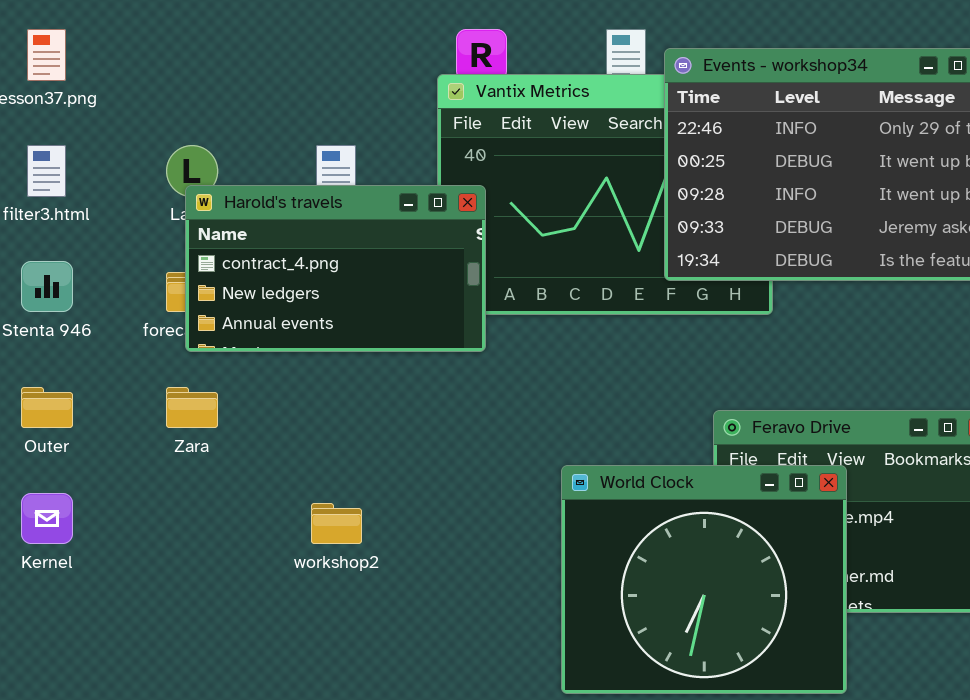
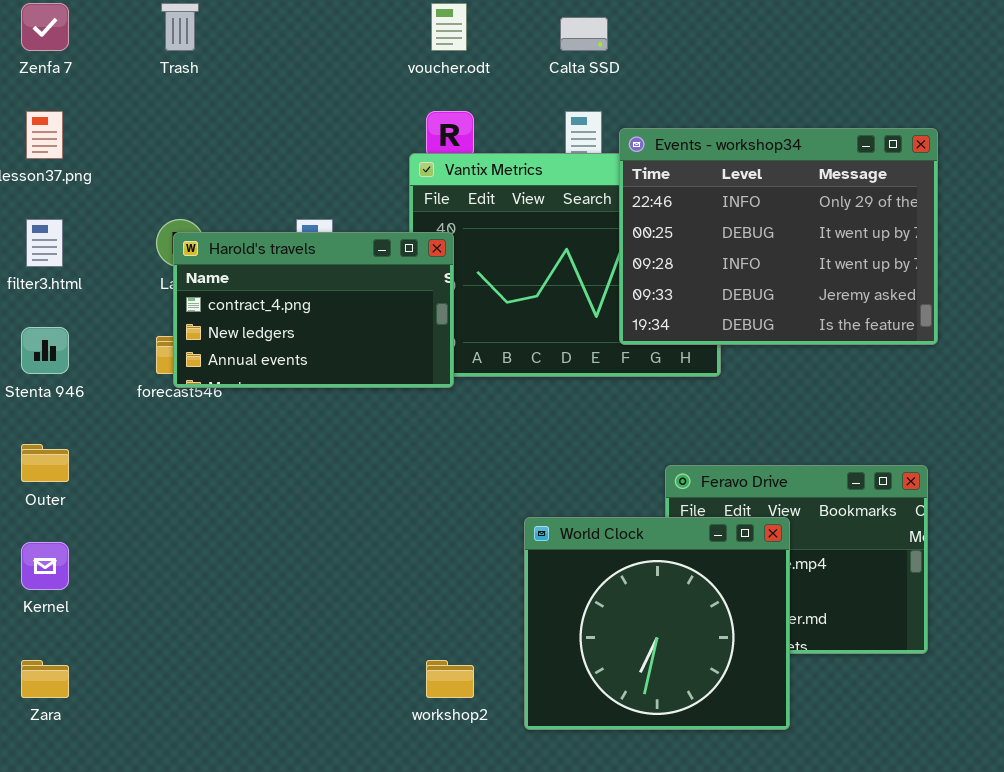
Harold's travels: [185,185,486,352] -> [173,232,454,388], moved
Zara: [166,387,218,428] -> [21,660,69,698], moved
workshop2: [311,503,362,544] -> [426,660,474,698], moved

